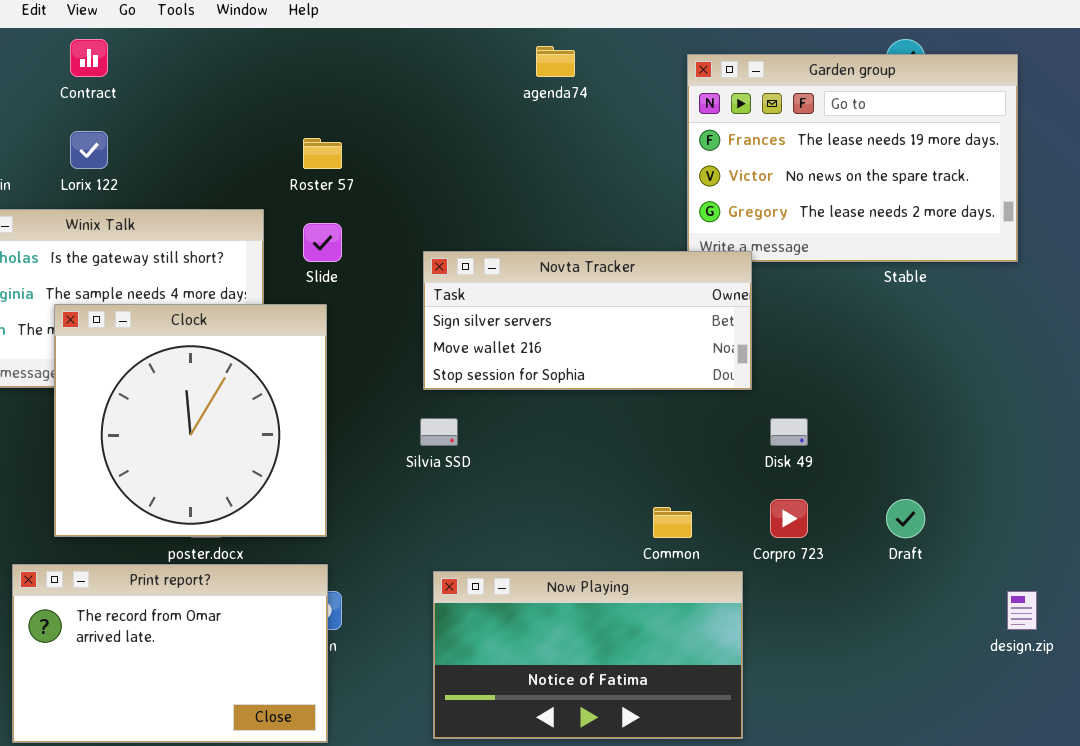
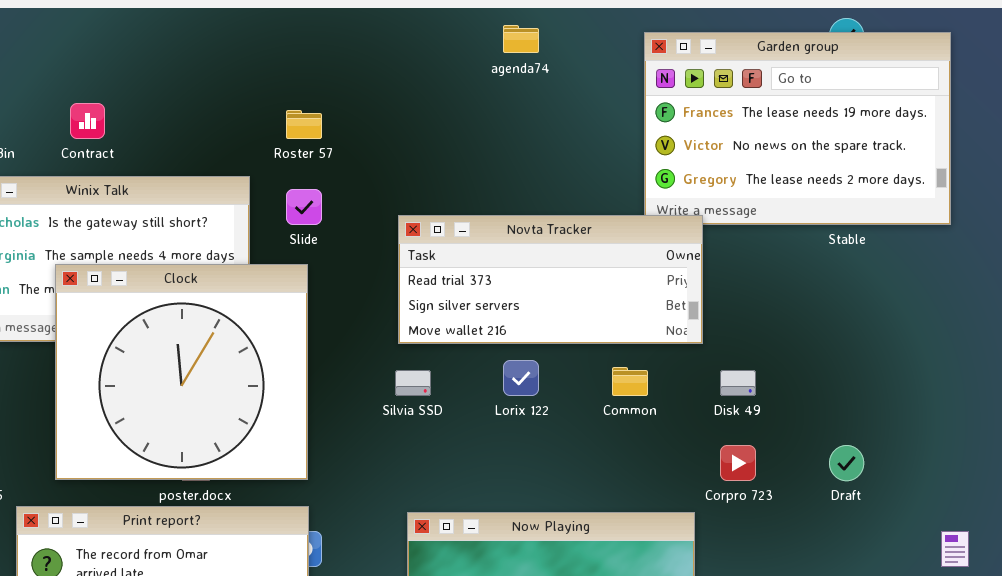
Contract: [70,39,108,77] -> [70,103,105,139], moved
Lorix 122: [70,131,108,169] -> [503,360,539,396], moved
Novta Tracker: [423,251,752,390] -> [398,215,703,344], scrolled up 1 row
Common: [653,507,692,538] -> [612,367,648,396], moved

